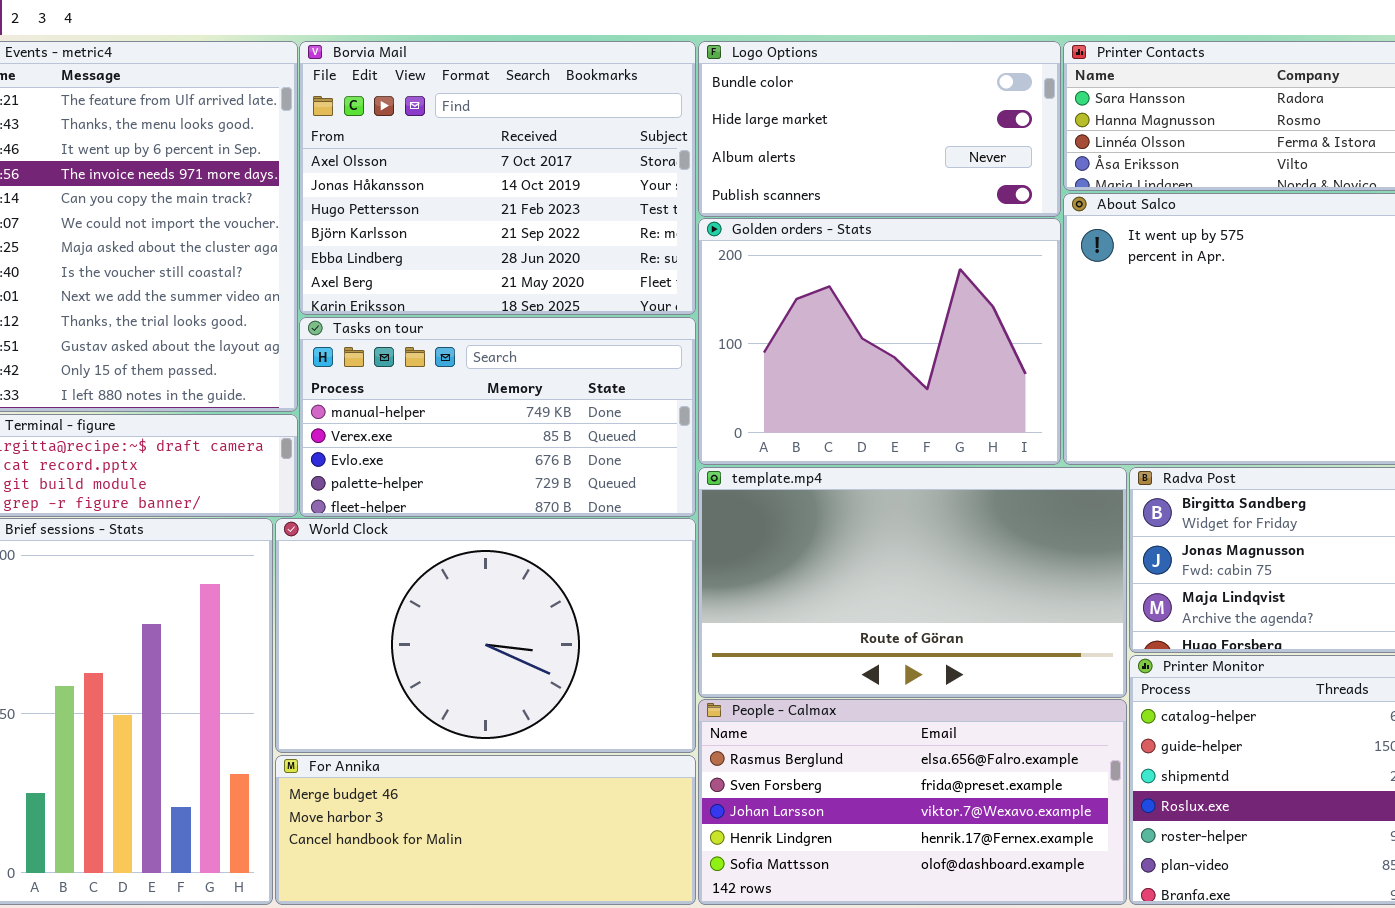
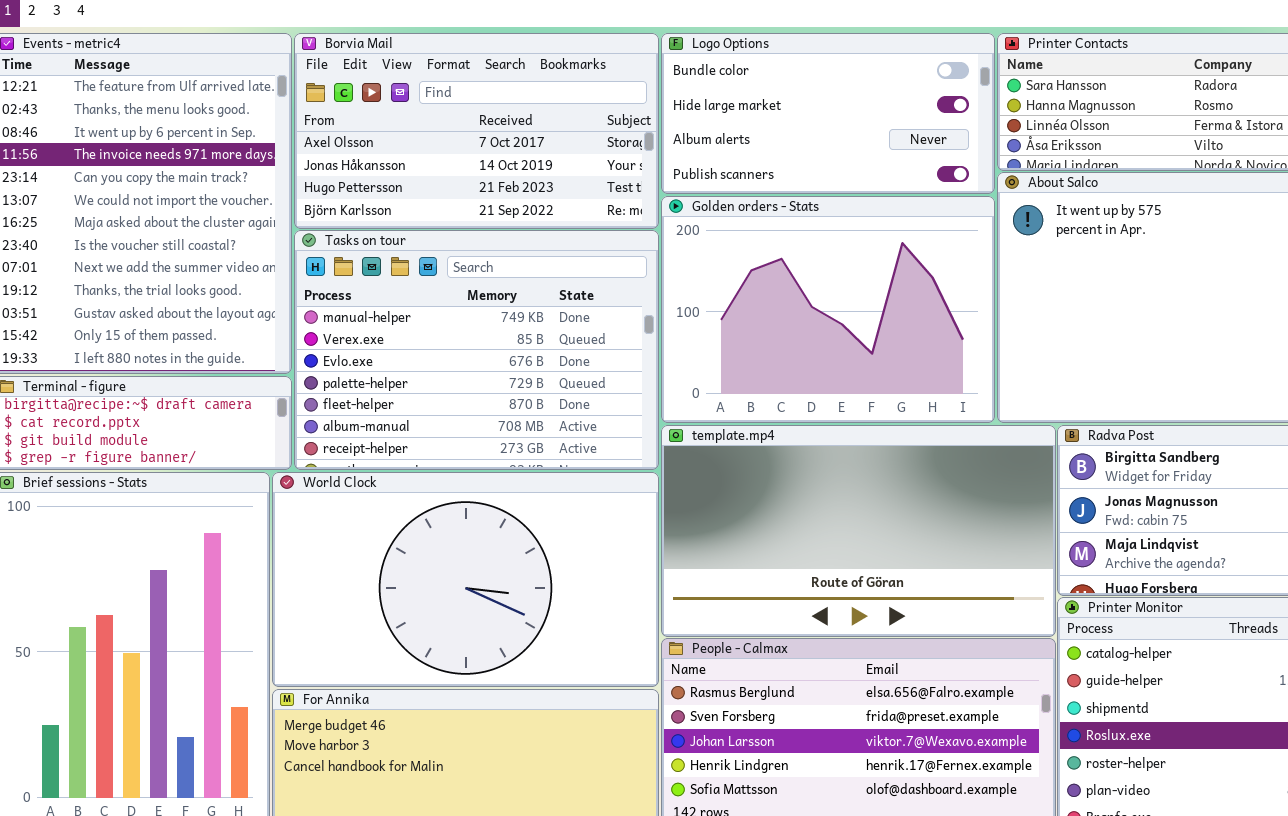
Borvia Mail: [299,41,696,315] -> [294,33,659,229], resized
Tasks on tour: [299,317,696,517] -> [294,230,659,470], resized

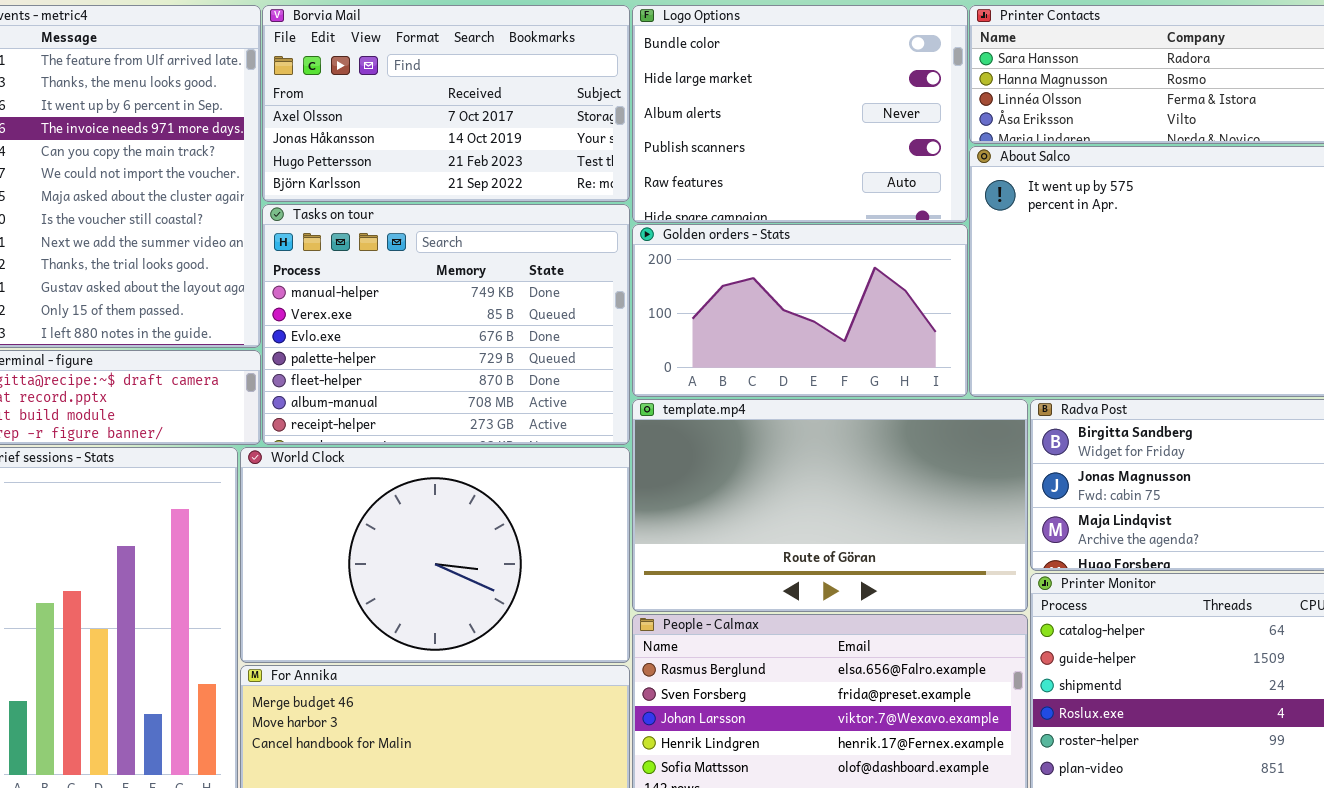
Logo Options: [661,33,995,194] -> [632,5,968,223], resized
Golden orders - Stats: [661,196,995,423] -> [632,224,968,397], resized

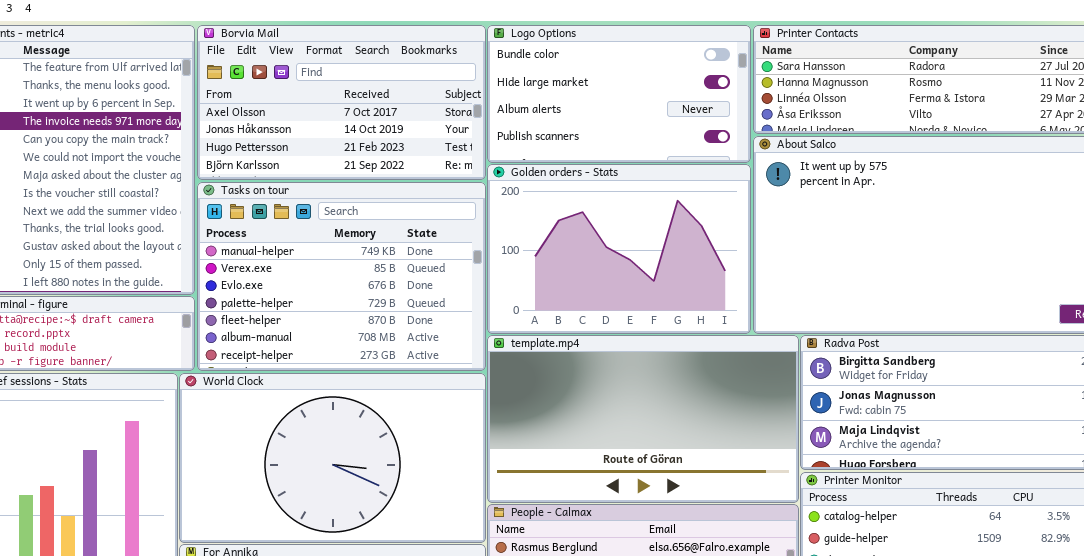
Logo Options: [632,5,968,223] -> [487,25,751,163], resized
Golden orders - Stats: [632,224,968,397] -> [487,164,751,334], resized

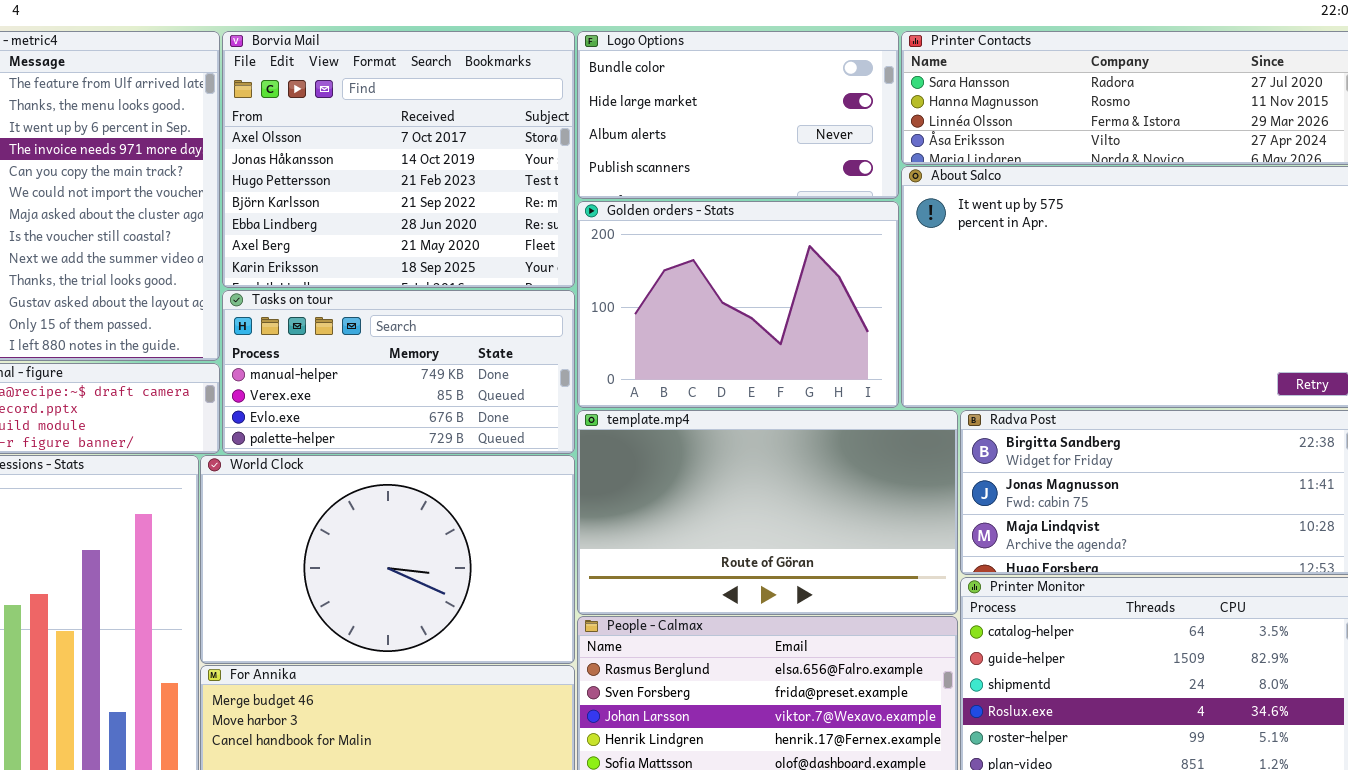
Borvia Mail: [197,25,486,180] -> [222,31,575,288], resized
Tasks on tour: [197,182,486,371] -> [222,290,575,454], resized

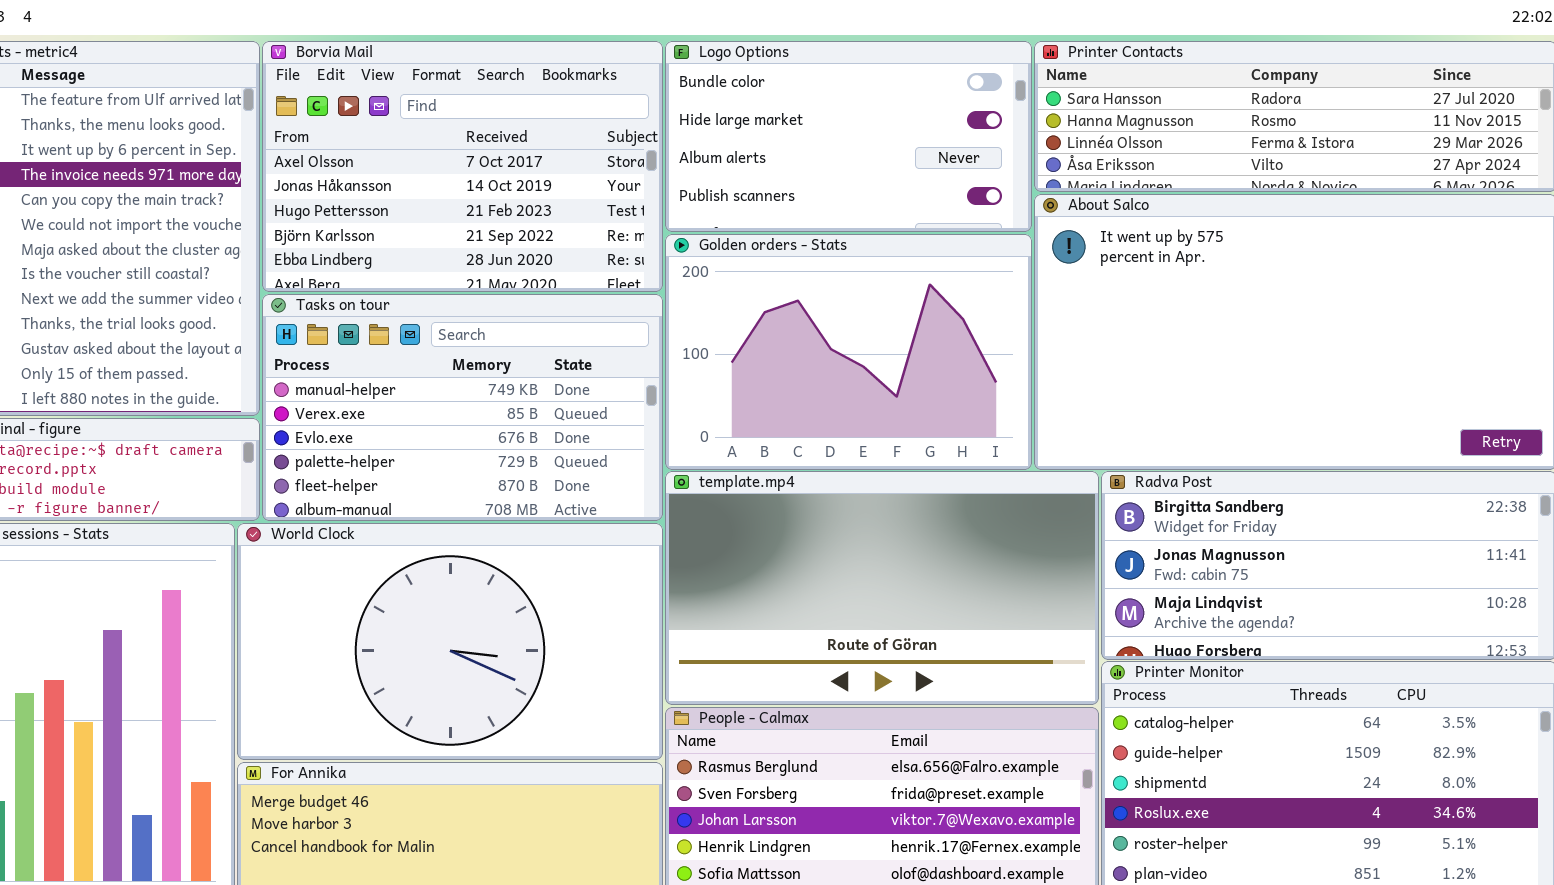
Borvia Mail: [222,31,575,288] -> [262,41,663,292], resized
Tasks on tour: [222,290,575,454] -> [262,294,663,521], resized

